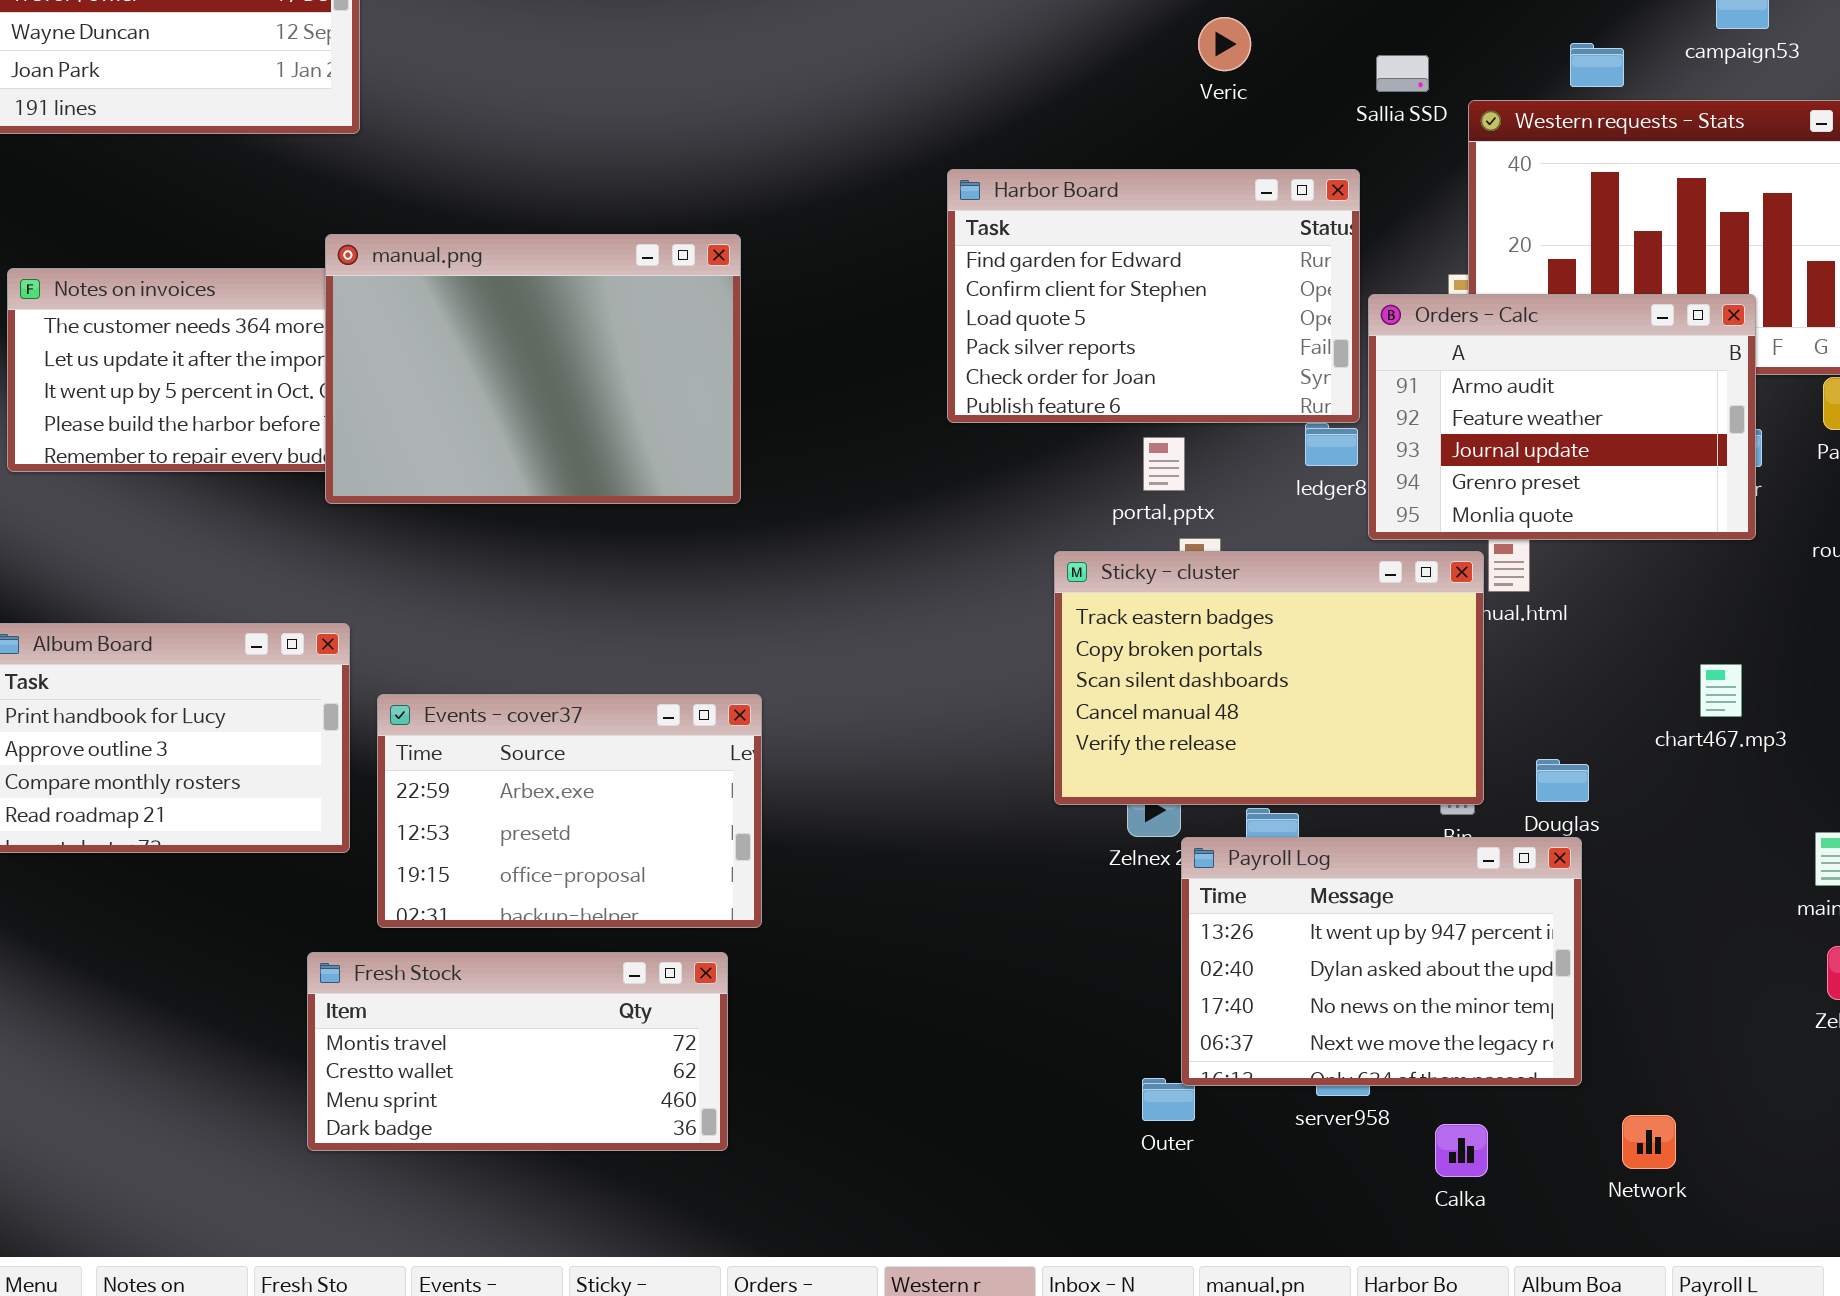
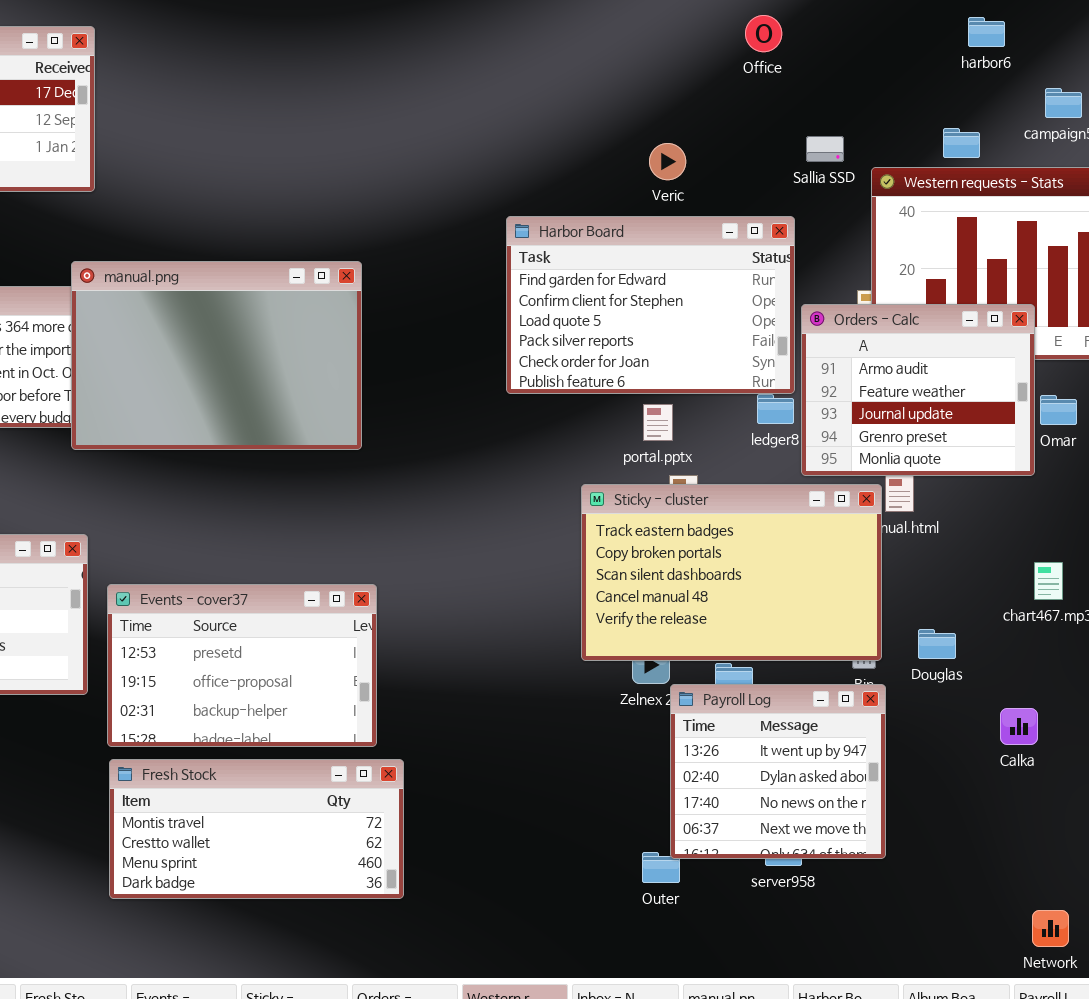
Veric: [1198,17,1251,71] -> [649,143,686,180], moved
Orders - Calc: [1368,294,1756,540] -> [801,304,1035,476], resized
Events - cover37: [377,694,762,928] -> [107,584,377,747], scrolled down 1 row
Payroll Log: [1181,837,1582,1086] -> [670,684,886,859], resized
Fresh Stock: [307,952,728,1151] -> [109,759,404,899], moved
Network: [1622,1115,1676,1169] -> [1032,910,1069,947], moved
Calka: [1435,1124,1488,1177] -> [1000,708,1038,745], moved

